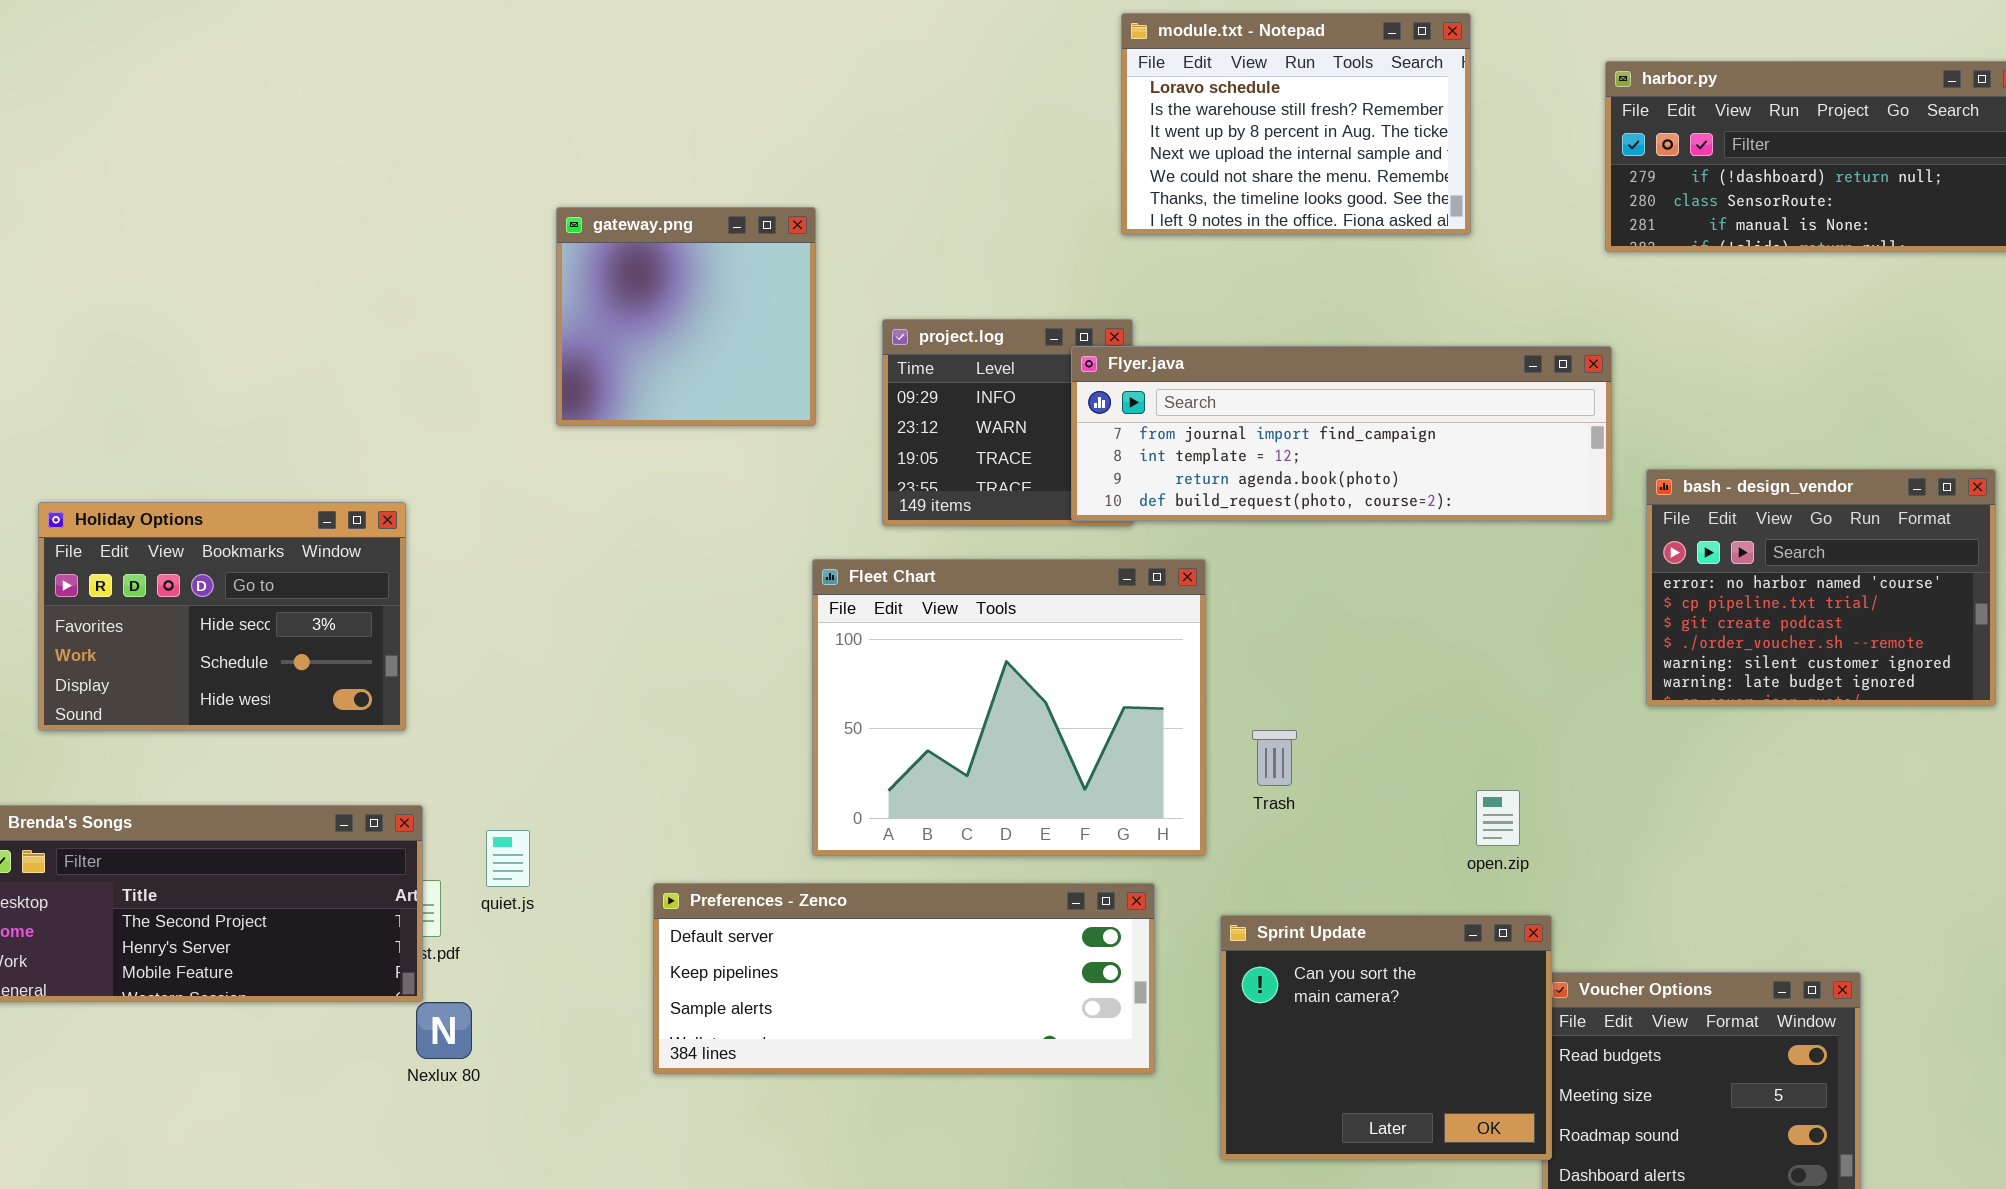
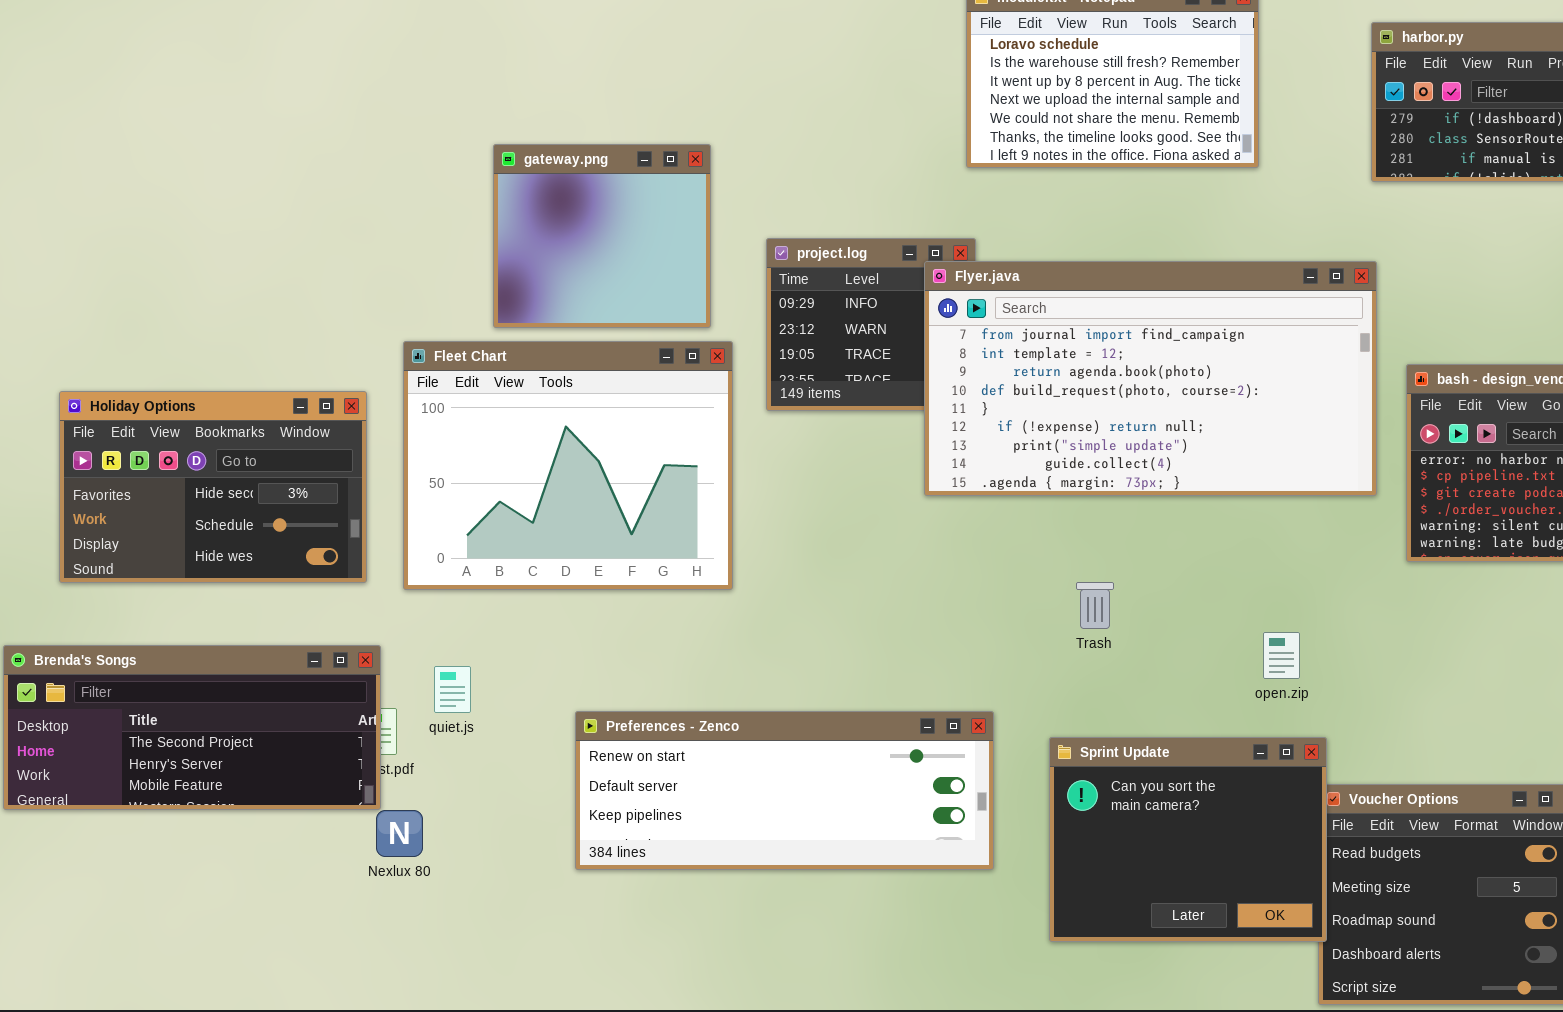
Flyer.java: [1071,346,1612,521] -> [924,261,1377,496], resized
Fleet Chart: [812,559,1206,856] -> [403,341,733,590], moved
Preferences - Zenco: [653,883,1155,1074] -> [575,711,994,870], scrolled up 1 row

